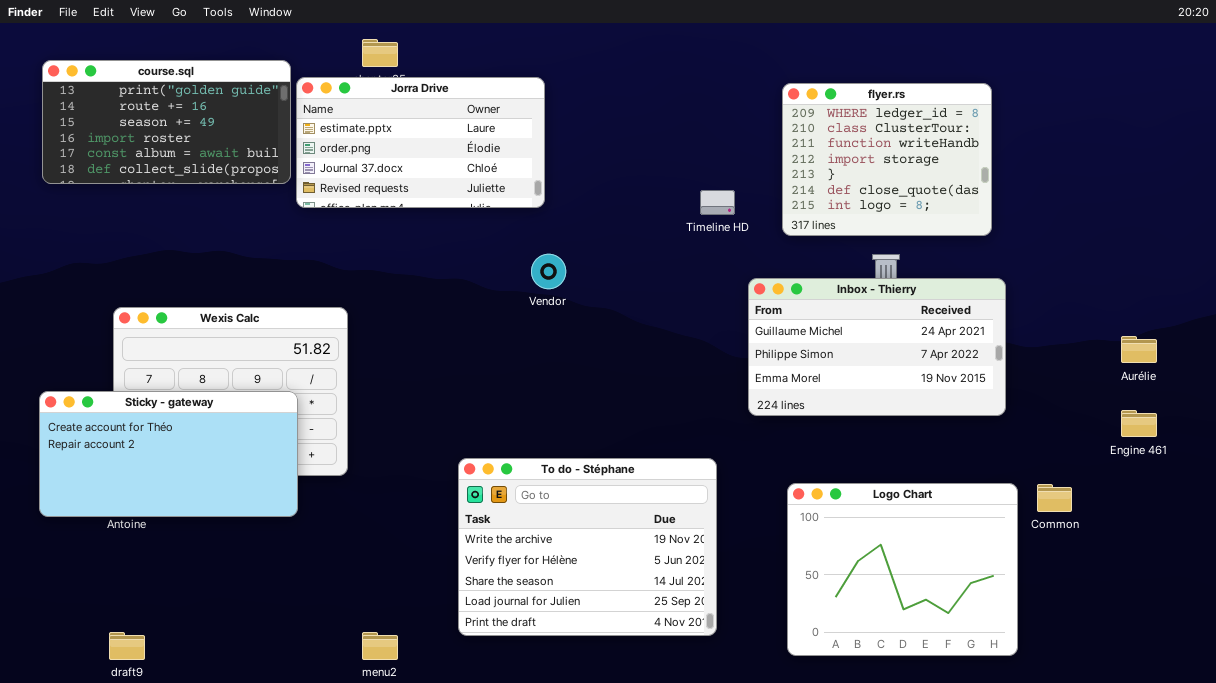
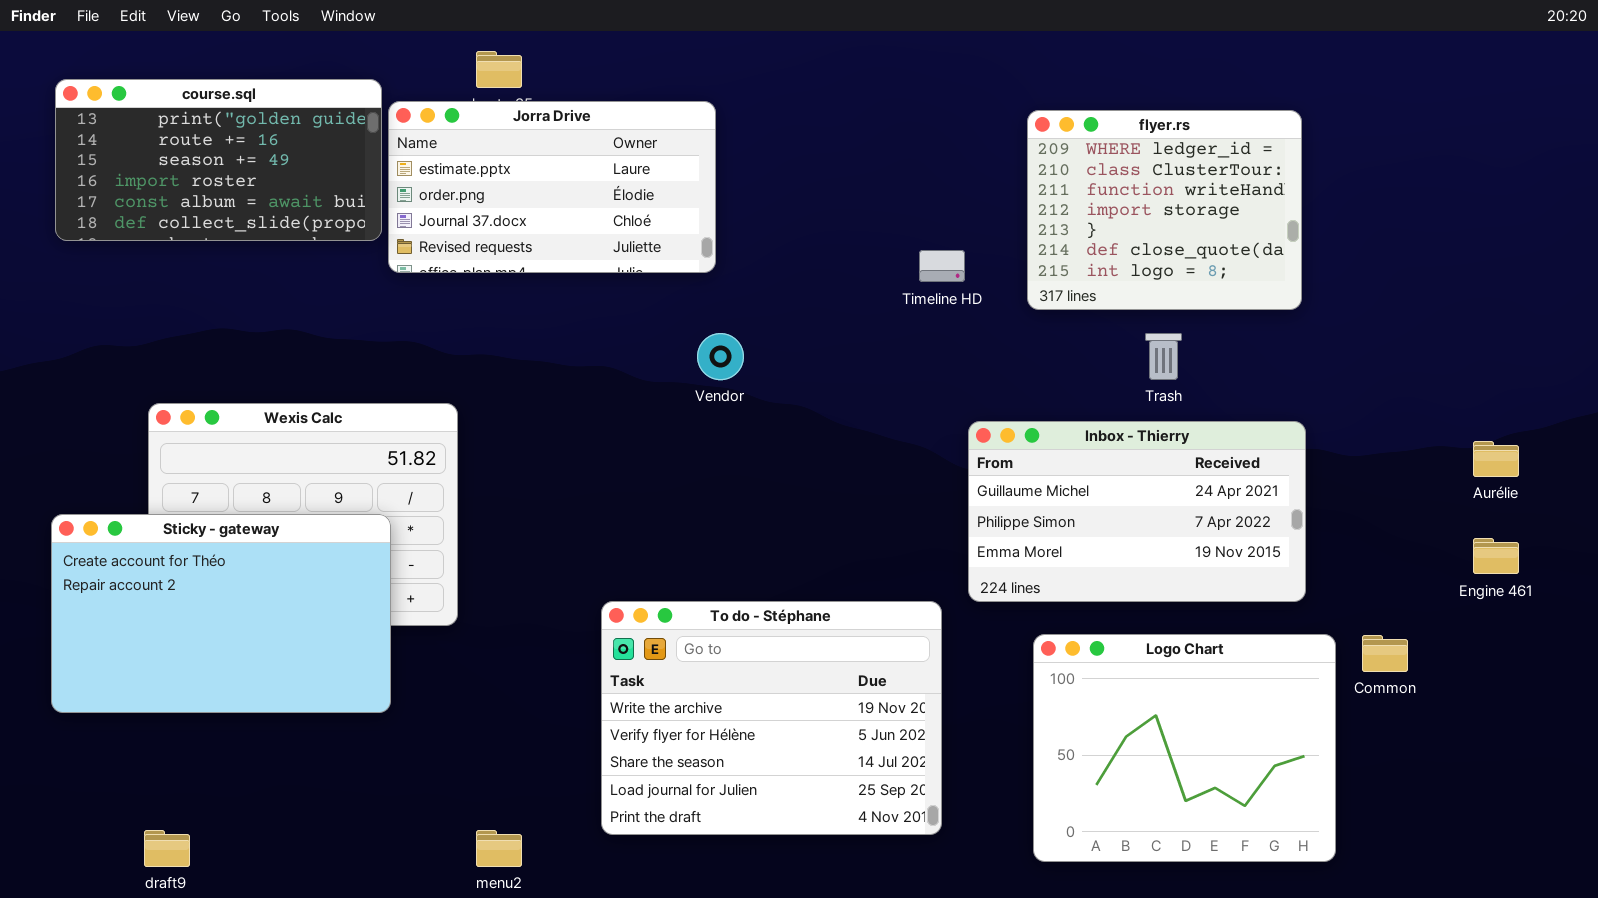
Inbox - Thierry: [748,278,1006,416] -> [968,421,1306,602], moved
Sticky - gateway: [39,391,298,517] -> [51,514,391,713], resized

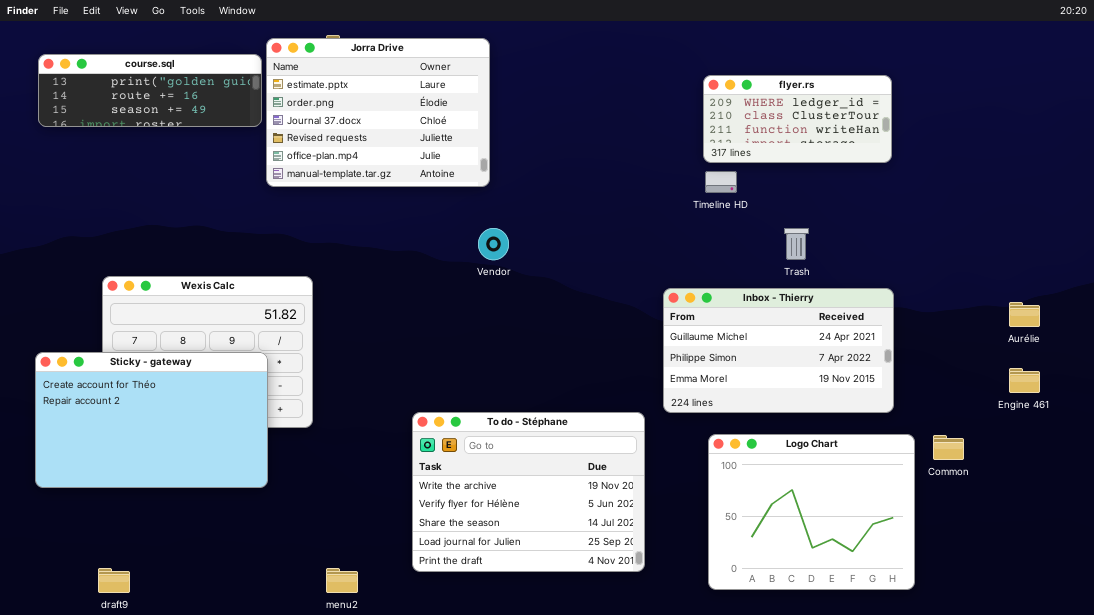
course.sql: [55,79,382,241] -> [38,54,262,127], resized
Jorra Drive: [388,101,716,273] -> [266,38,490,187], resized
flyer.rs: [1027,110,1302,310] -> [703,75,892,163], resized
Timeline HD: [919,250,965,282] -> [705,171,737,193], moved

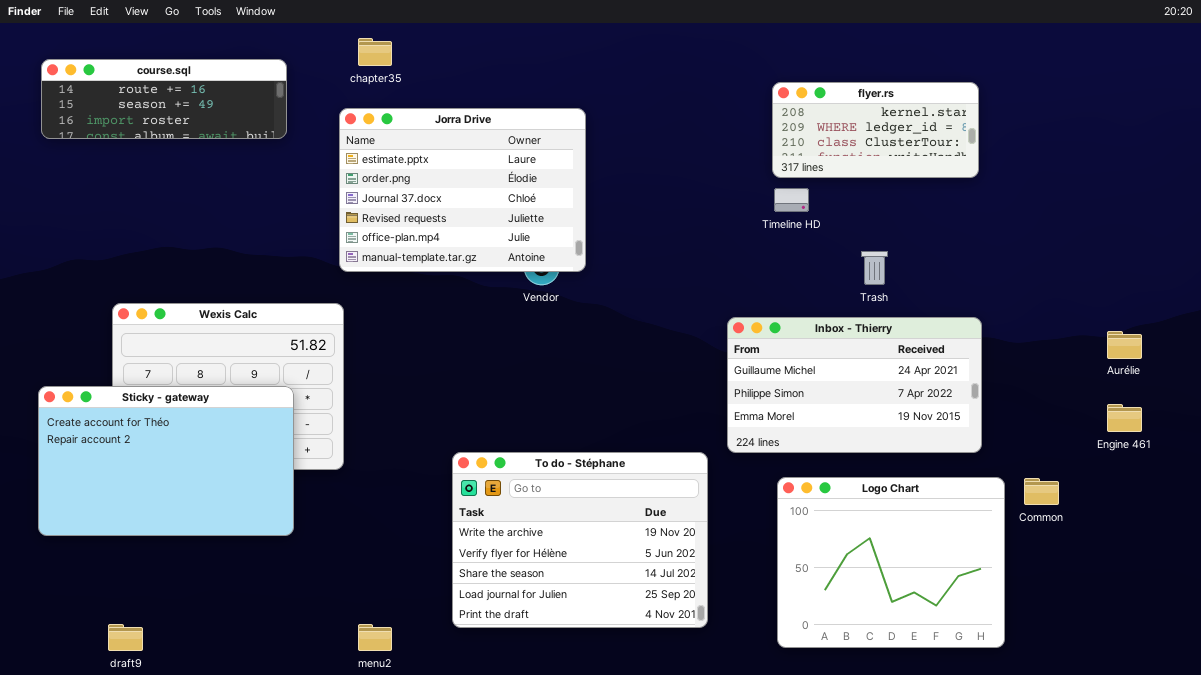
Jorra Drive: [266,38,490,187] -> [339,108,586,272], moved
course.sql: [38,54,262,127] -> [41,59,287,139], scrolled down 1 row
flyer.rs: [703,75,892,163] -> [772,82,979,178], scrolled up 1 row

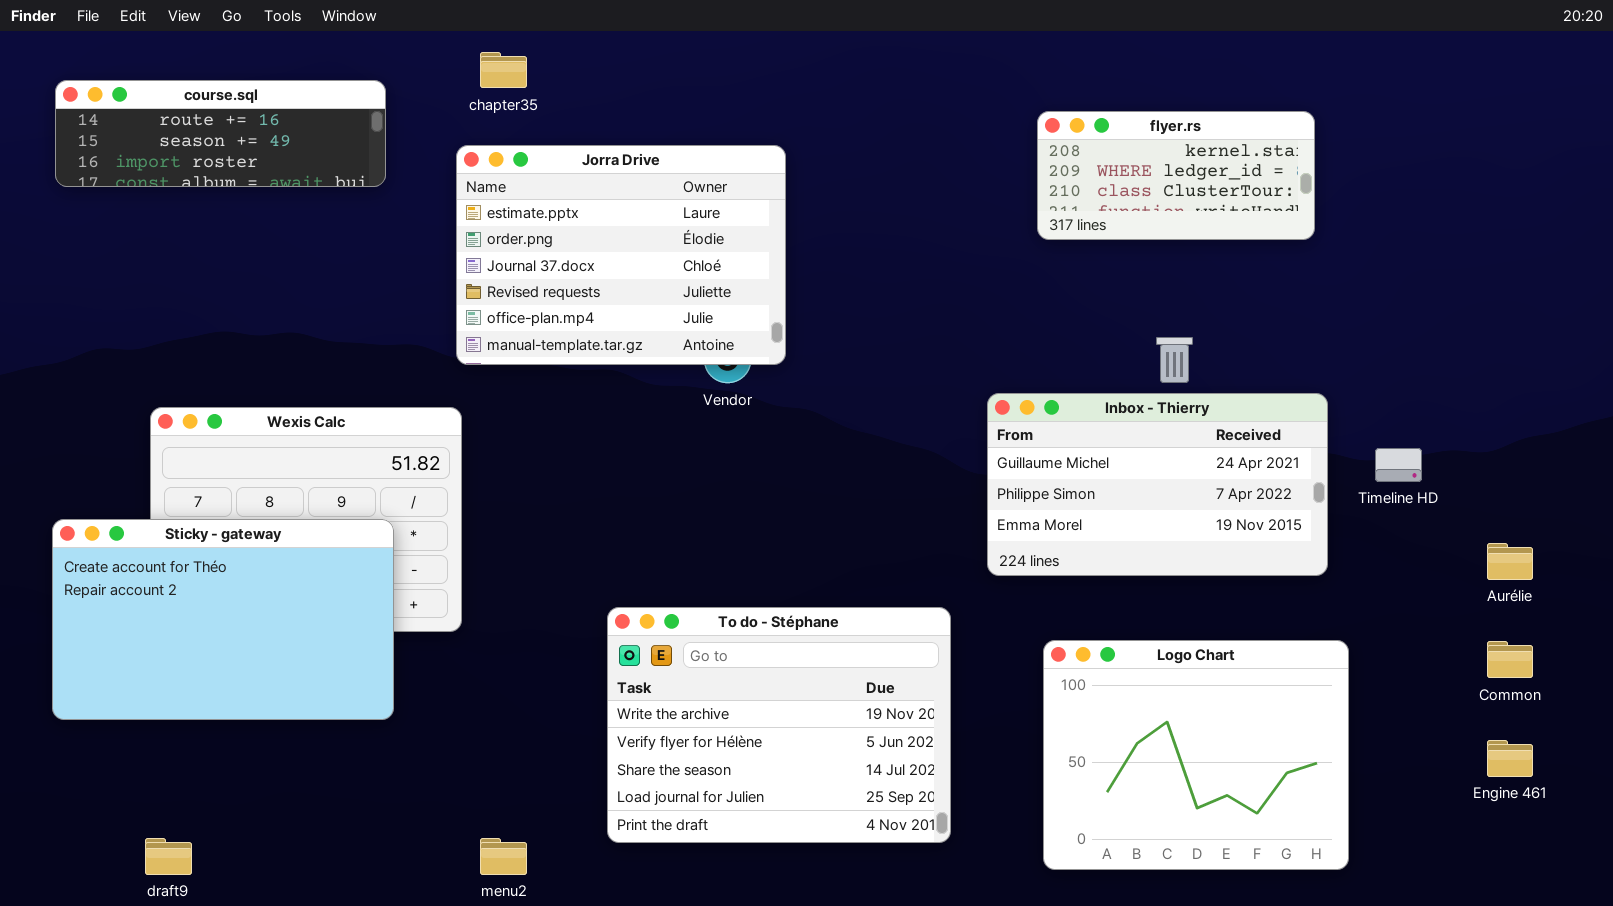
Timeline HD: [774,188,809,212] -> [1375,448,1422,482], moved
Inbox - Thierry: [727,317,982,453] -> [987,393,1328,576], moved
Aurélie: [1107,331,1142,359] -> [1487,543,1533,580], moved
Engine 461: [1107,404,1142,432] -> [1487,740,1533,777], moved
Common: [1024,478,1059,505] -> [1487,641,1533,678], moved

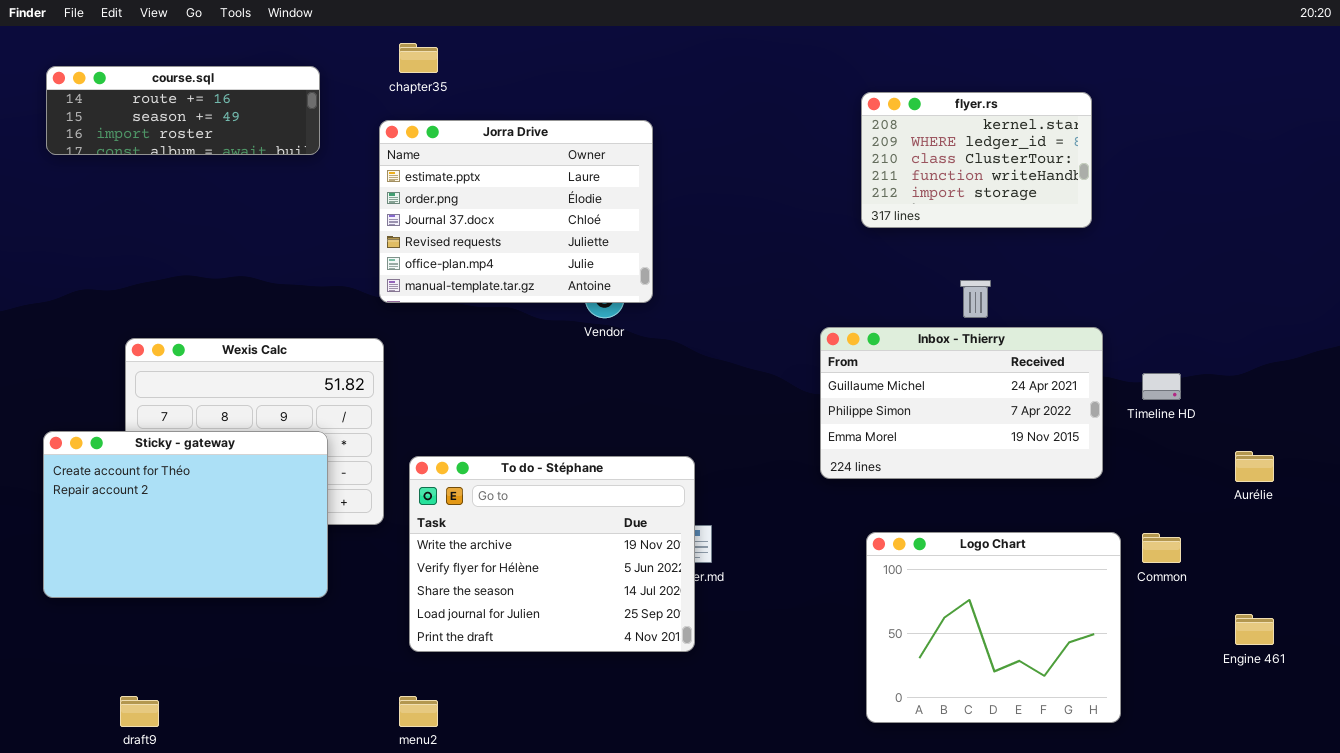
flyer.rs: [1037,111,1315,240] -> [861,92,1092,228], resized
To do - Stéphane: [607,607,951,843] -> [409,456,695,652], moved
Common: [1487,641,1533,678] -> [1142,533,1181,563], moved

